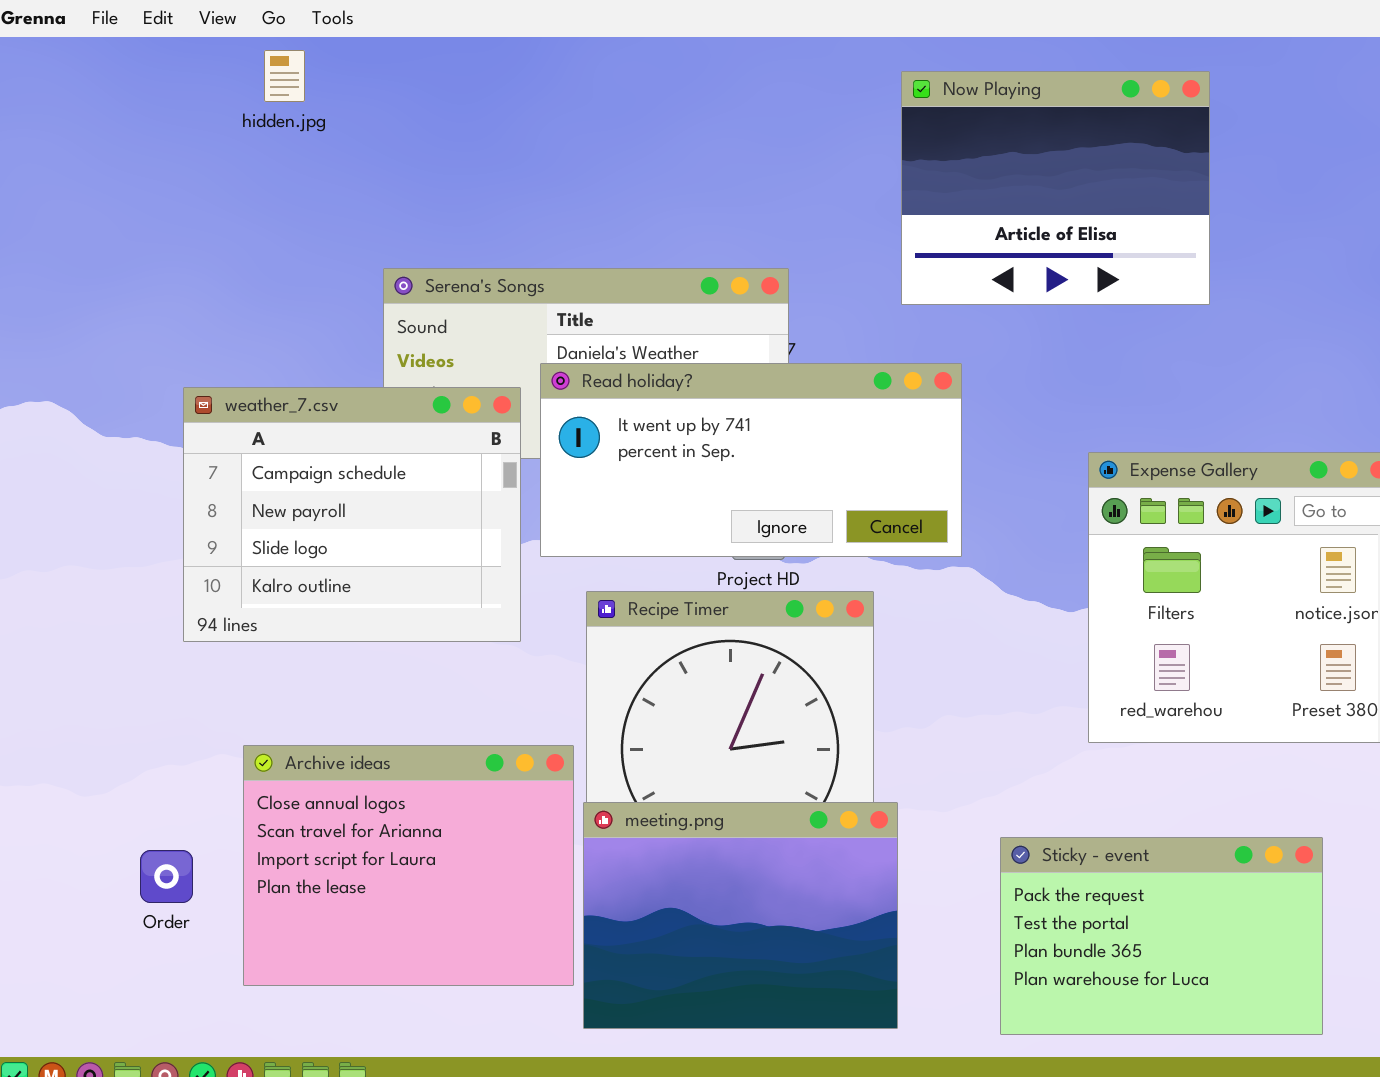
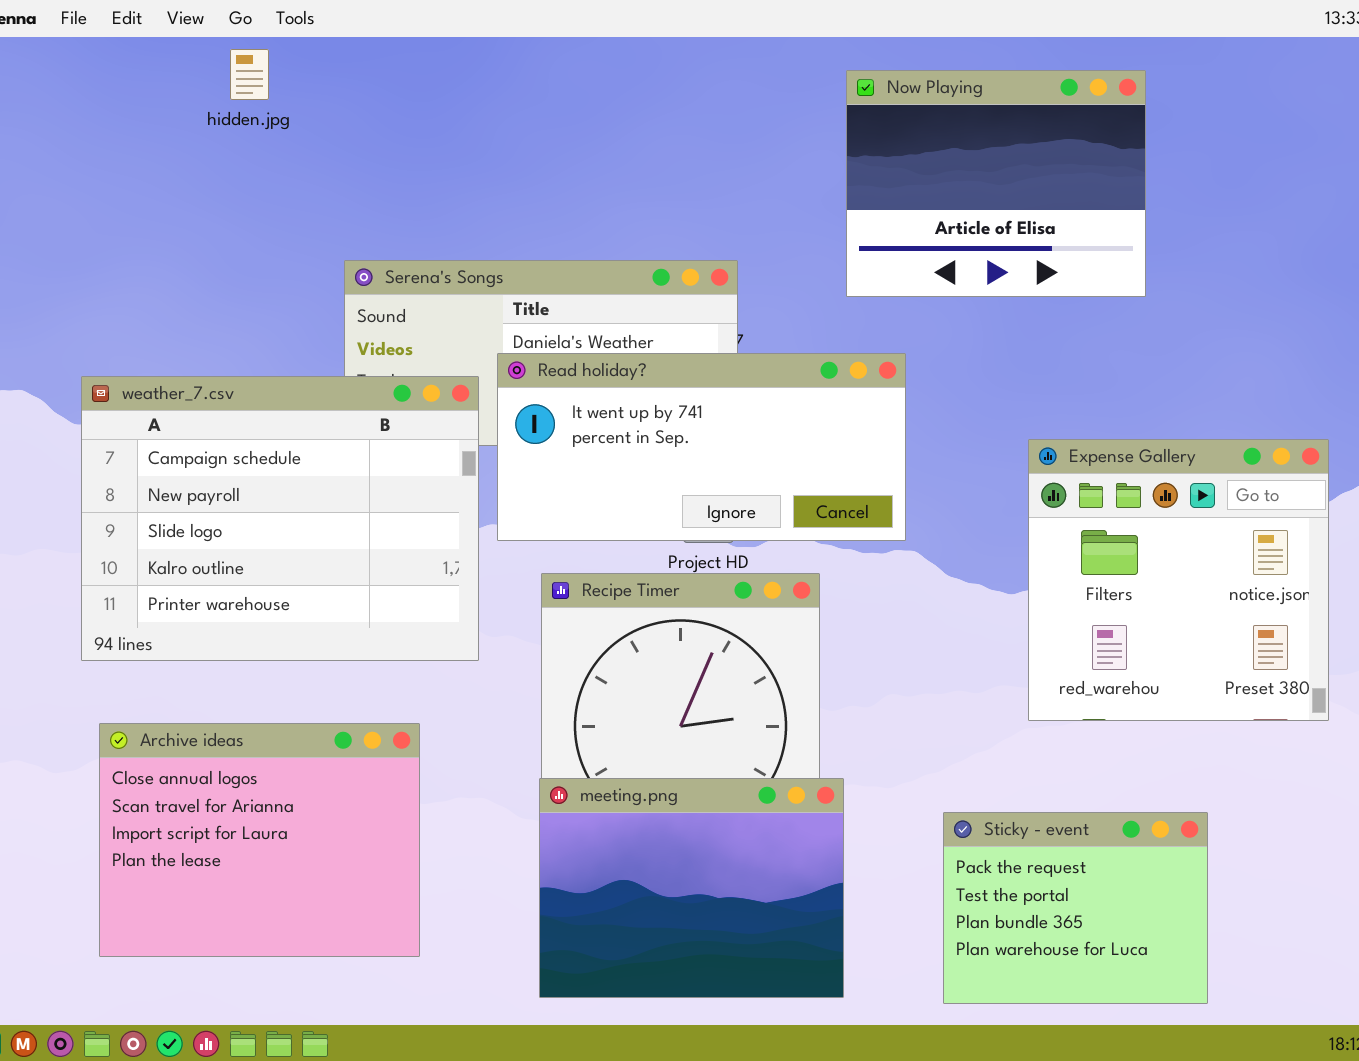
weather_7.csv: [183,387,521,642] -> [81,376,479,661], resized
Archive ideas: [243,745,574,986] -> [99,723,420,957], moved
Sticky - event: [1000,837,1323,1035] -> [943,812,1208,1004], resized

